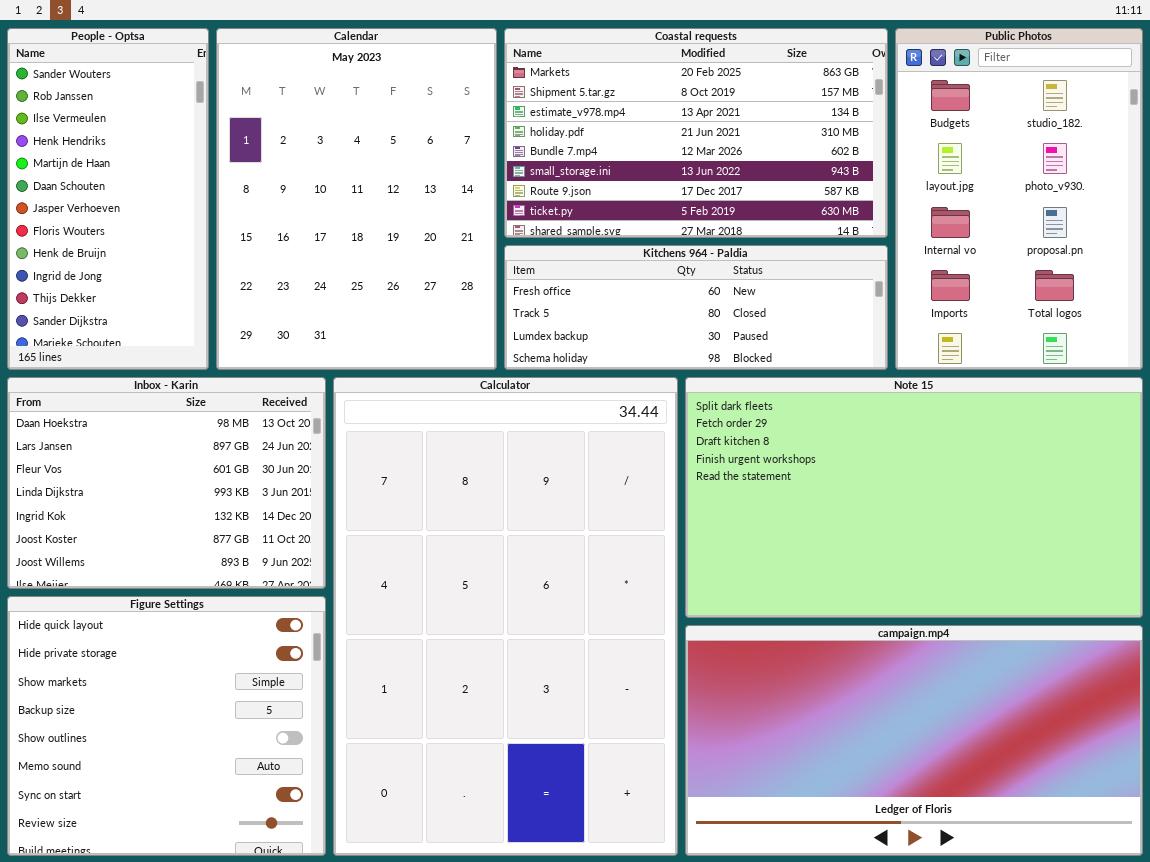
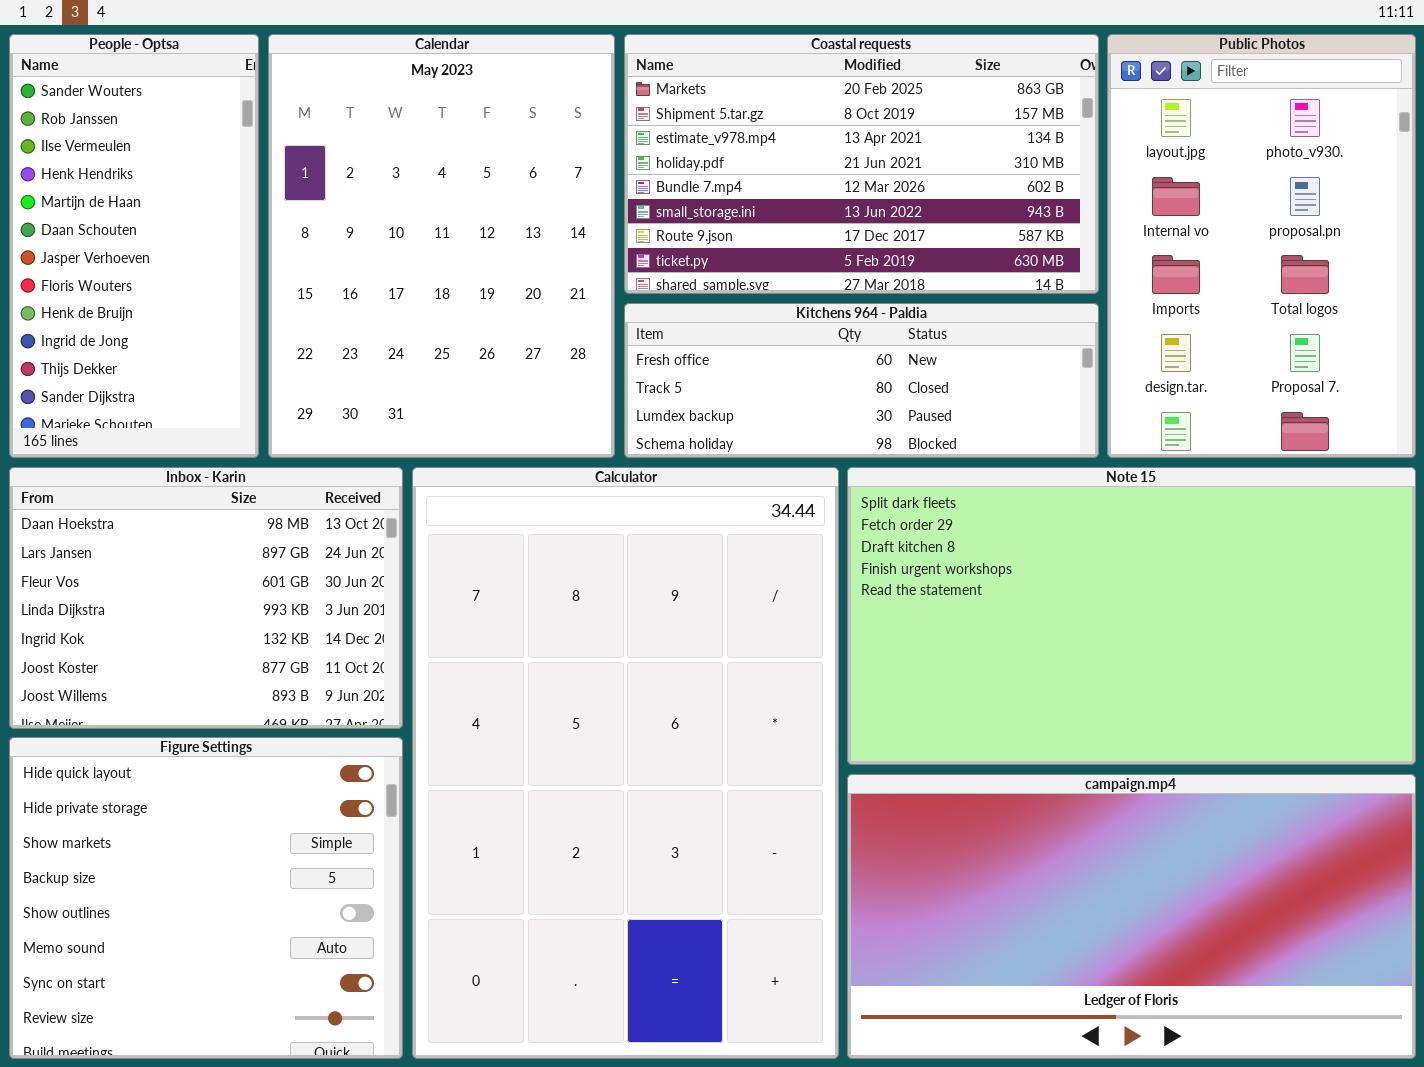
Public Photos: [895,28,1143,370] -> [1107,34,1416,458], scrolled down 1 row

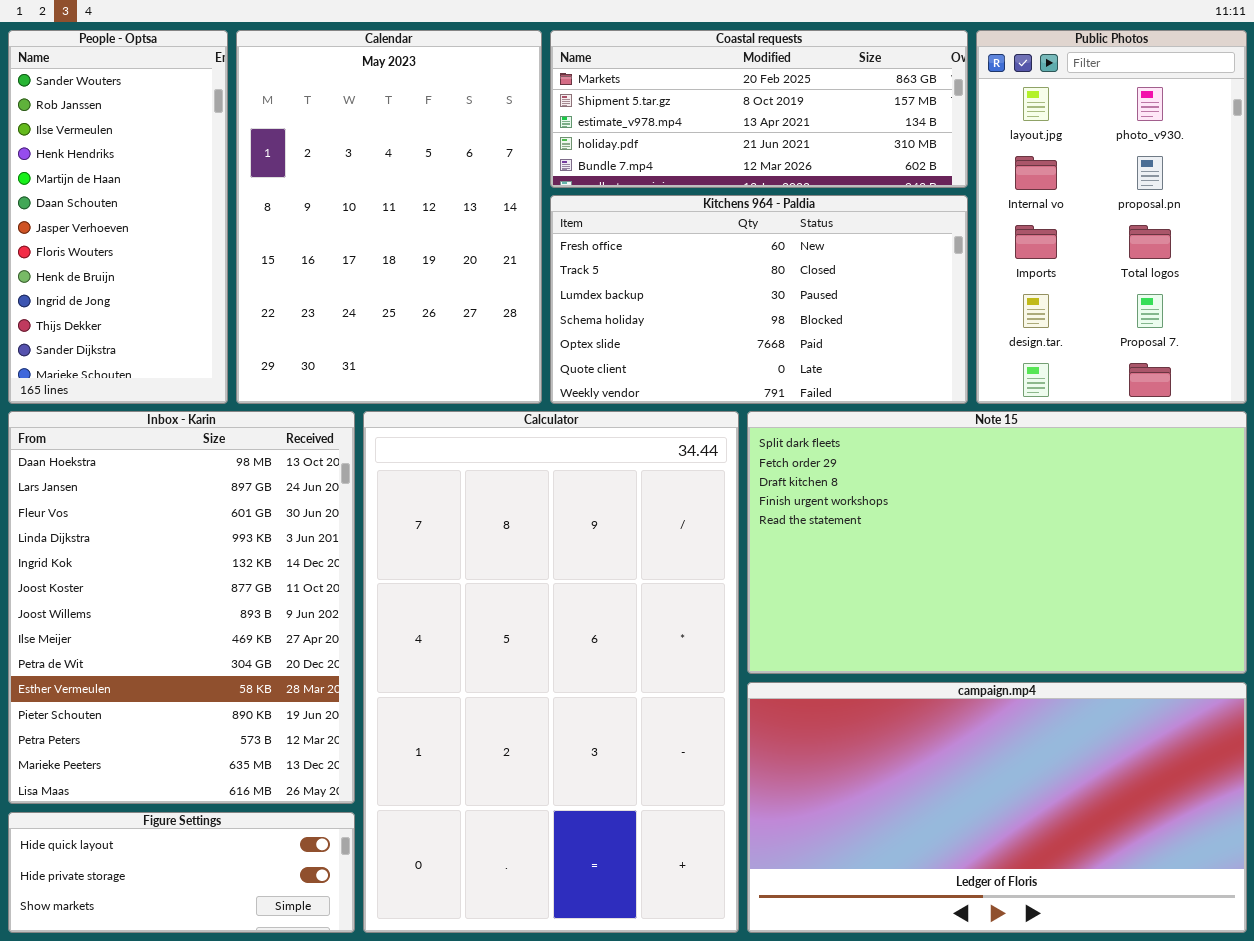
Coastal requests: [624,34,1099,294] -> [550,30,968,188], resized
Kitchens 964 - Paldia: [624,303,1099,458] -> [550,195,968,404], resized
Inbox - Karin: [9,467,403,729] -> [8,411,355,804], resized
Figure Settings: [9,737,403,1059] -> [8,812,355,933], resized

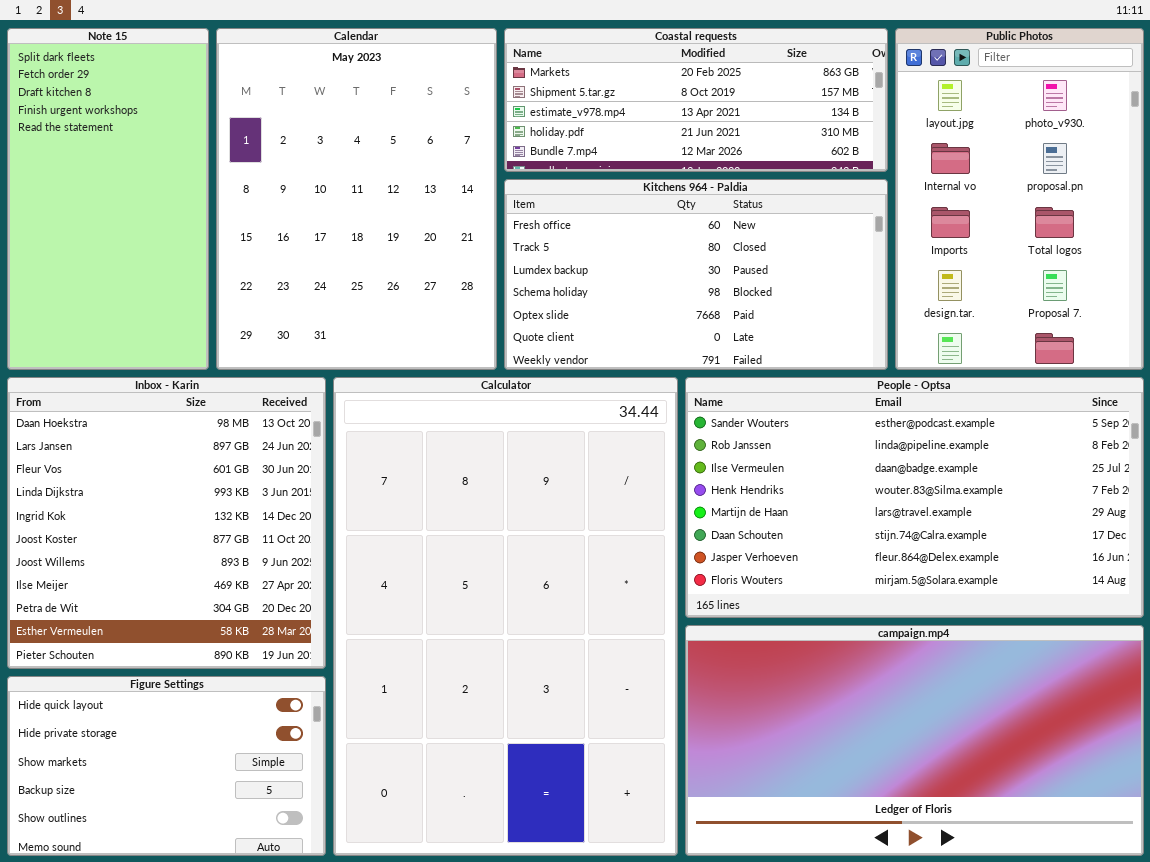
People - Optsa: [8,30,228,404] -> [685,377,1144,618], moved, resized
Inbox - Karin: [8,411,355,804] -> [7,377,326,669], resized
Note 15: [747,411,1247,674] -> [7,28,209,370], moved, resized
Figure Settings: [8,812,355,933] -> [7,676,326,856], resized

